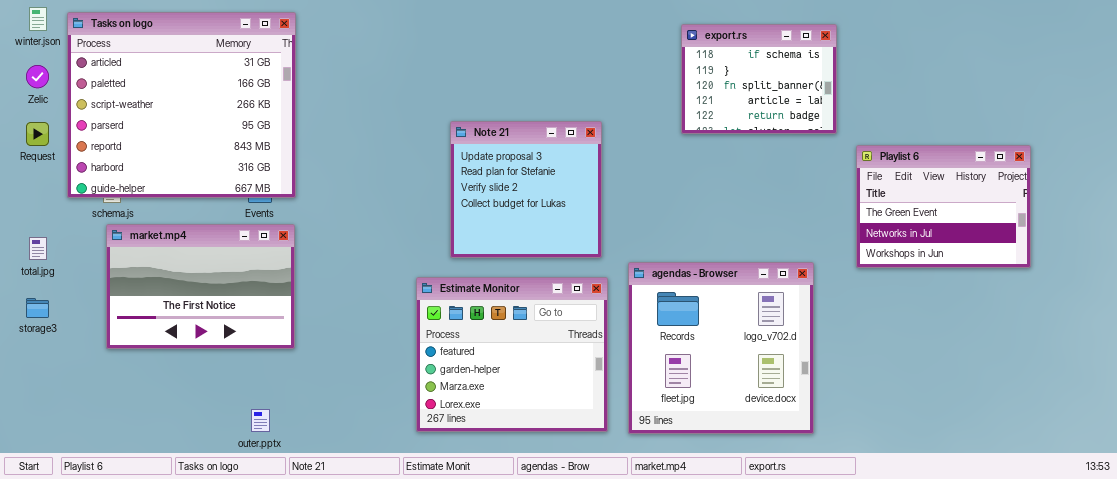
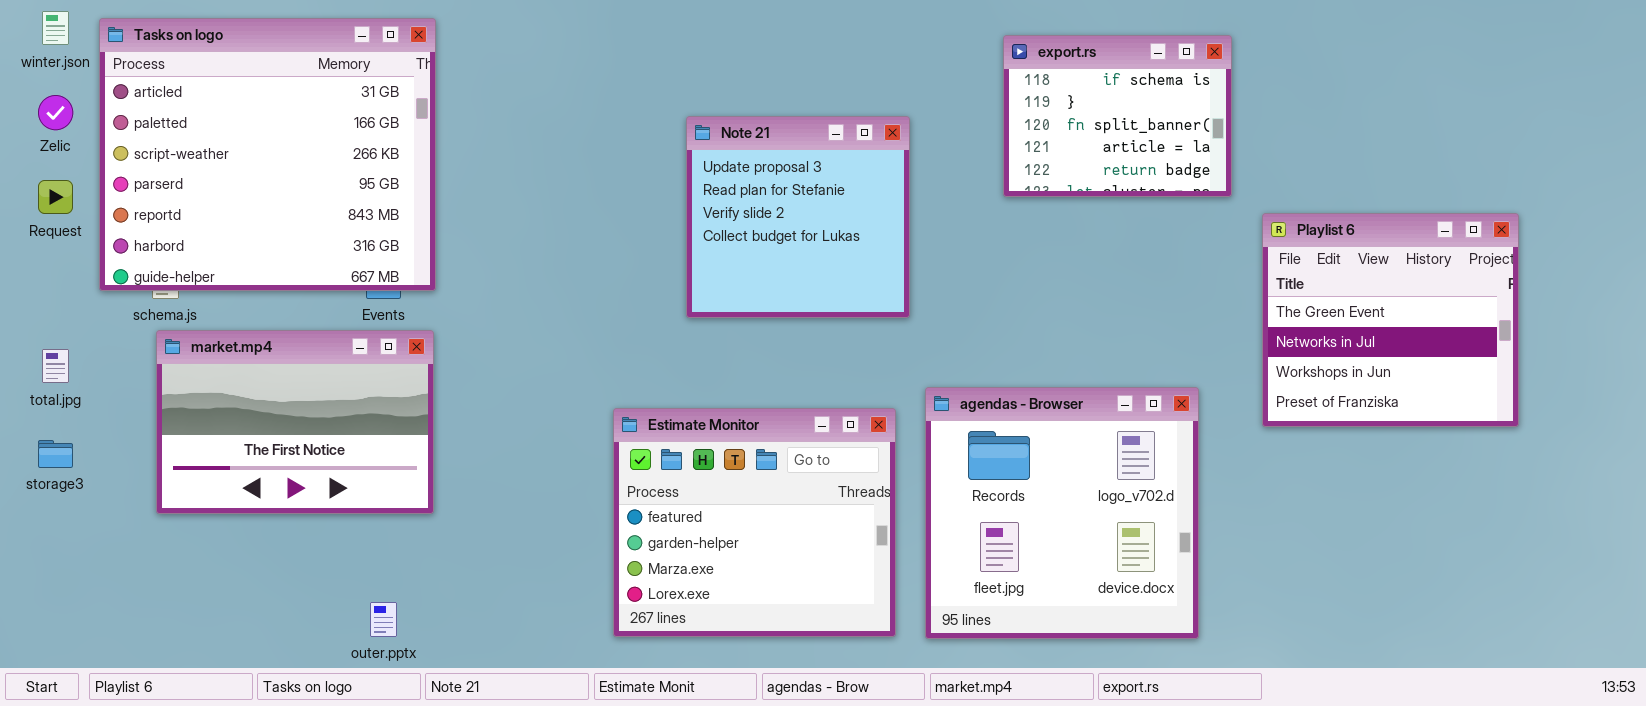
Note 21: [450,121,602,258] -> [686,116,910,318], moved
Playlist 6: [856,145,1031,268] -> [1262,213,1519,427], resized

